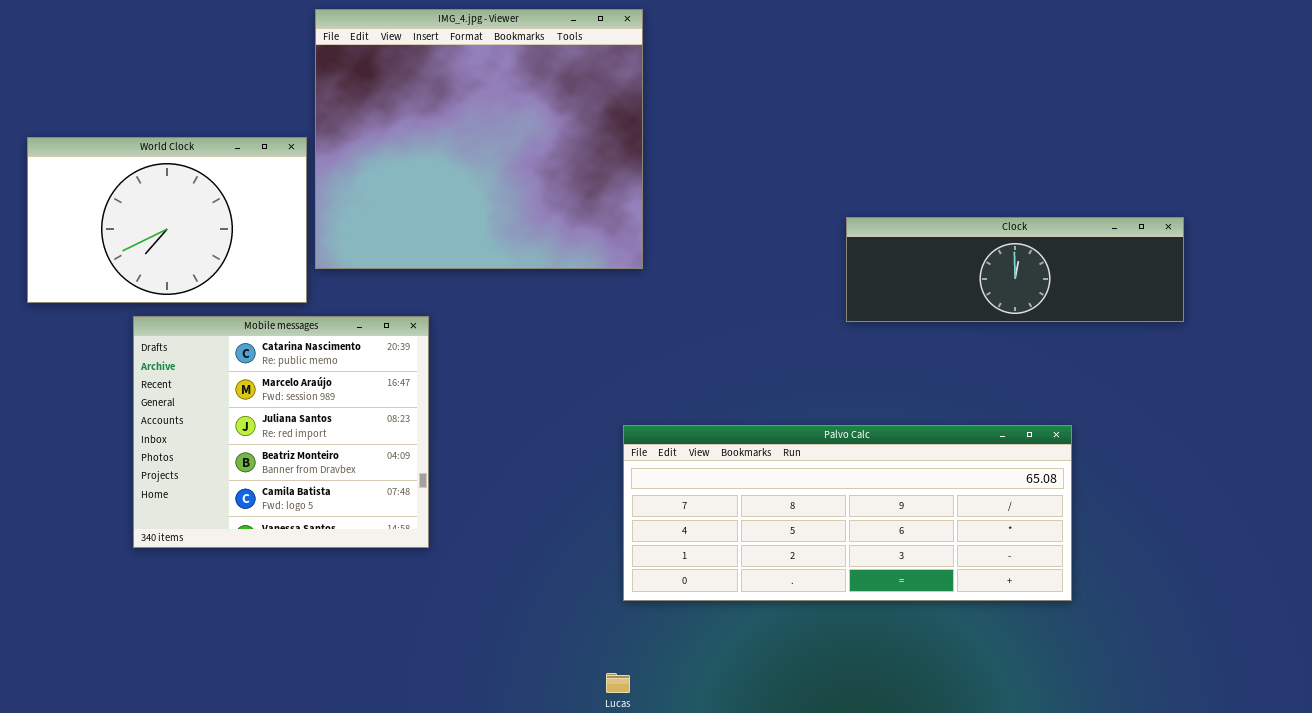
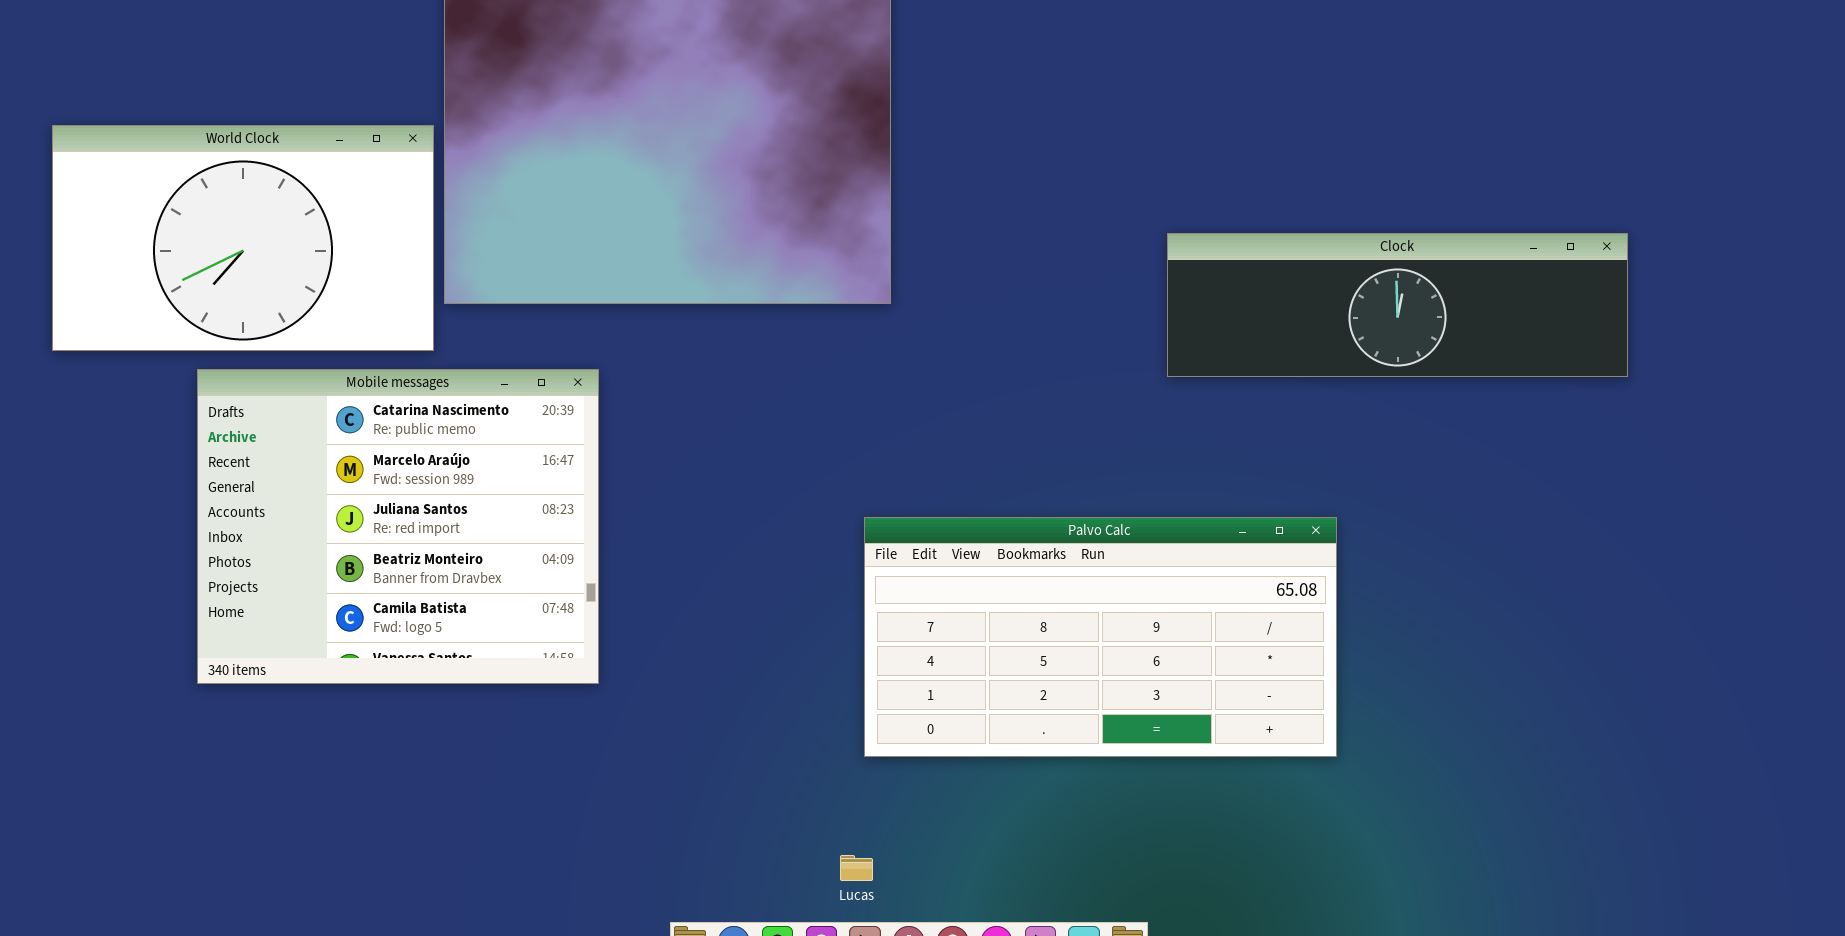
Palvo Calc: [623,425,1072,601] -> [864,517,1337,757], resized

